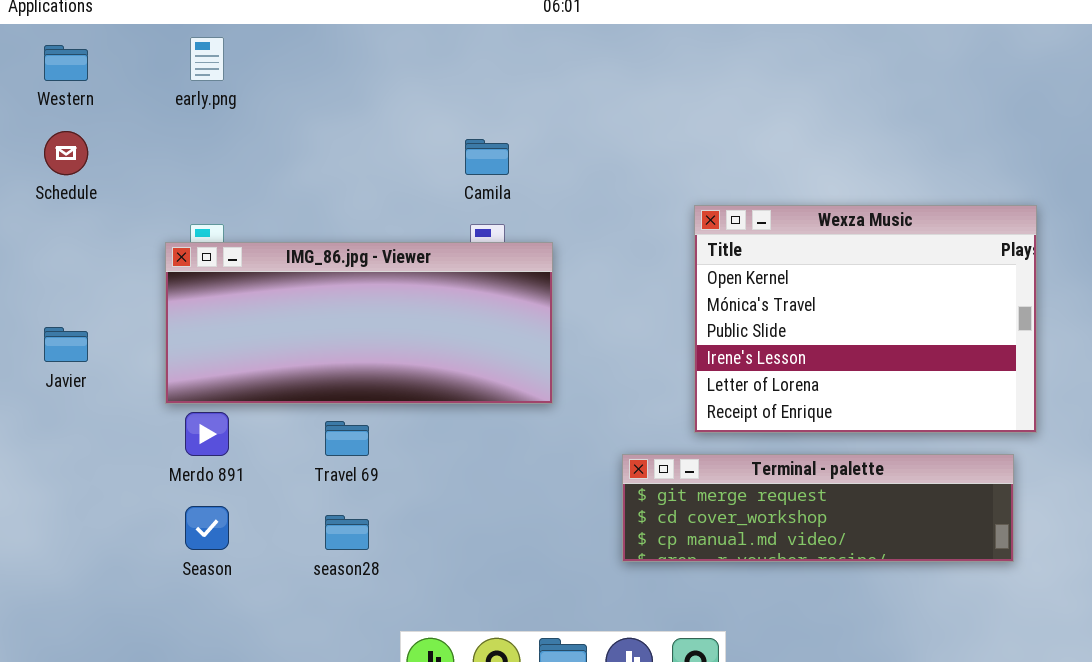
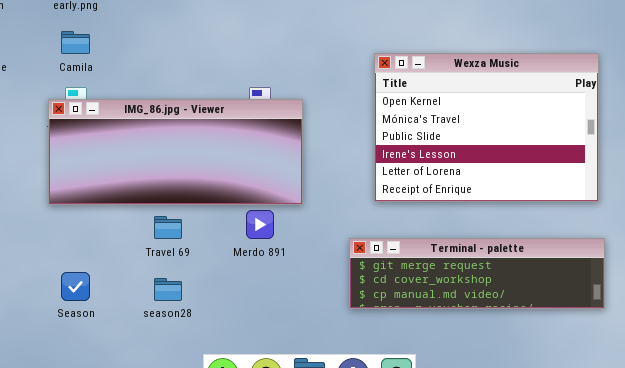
Camila: [465,139,509,175] -> [61,31,90,54], moved
Wexza Music: [694,205,1037,433] -> [374,53,599,202], moved
Merdo 891: [185,412,229,456] -> [246,210,274,239], moved

